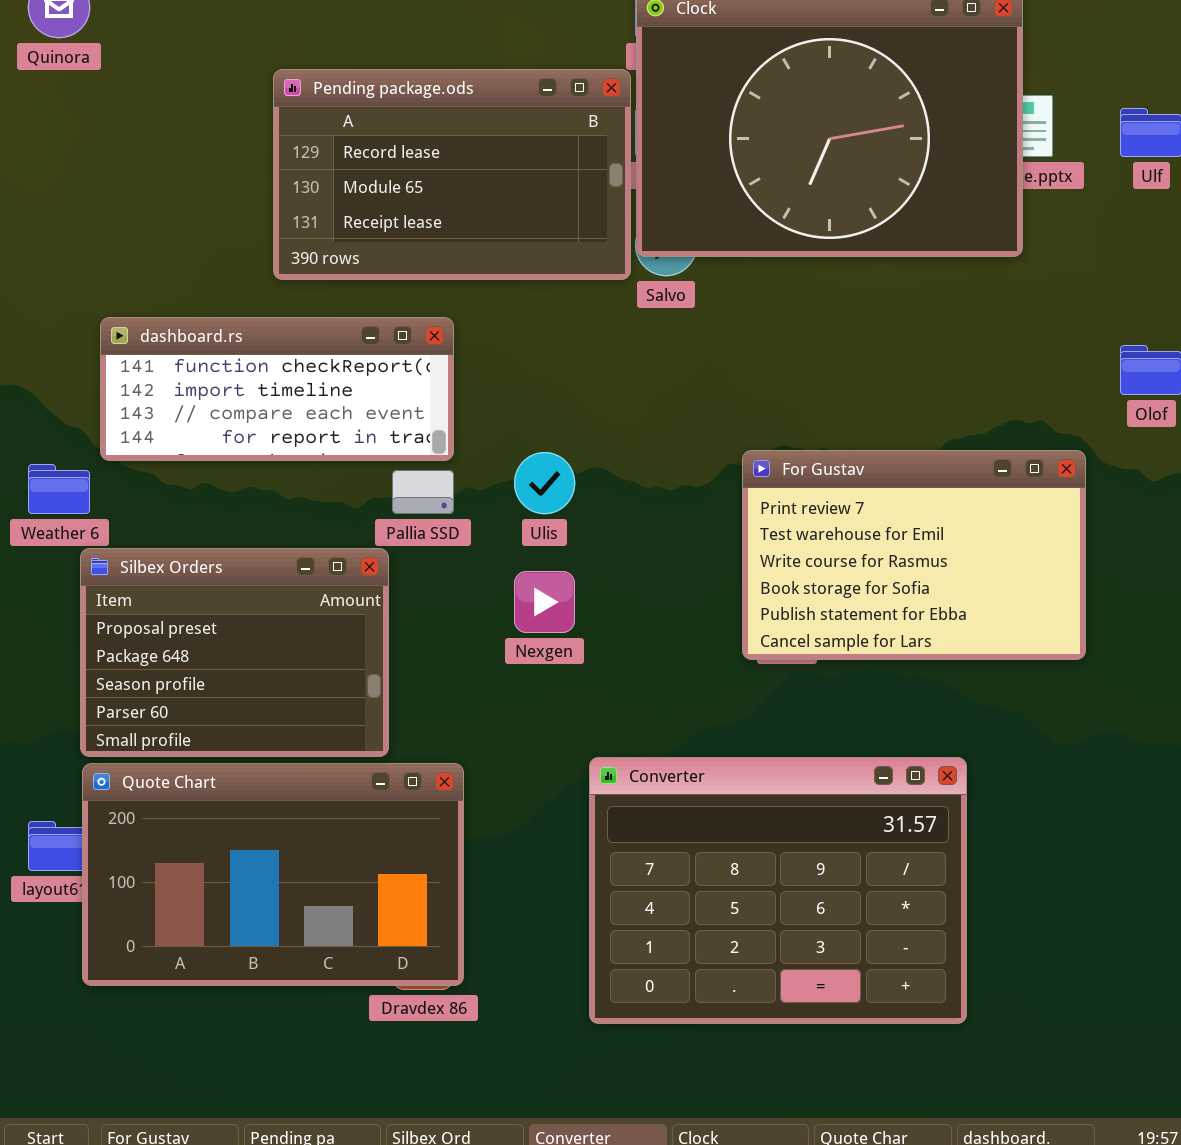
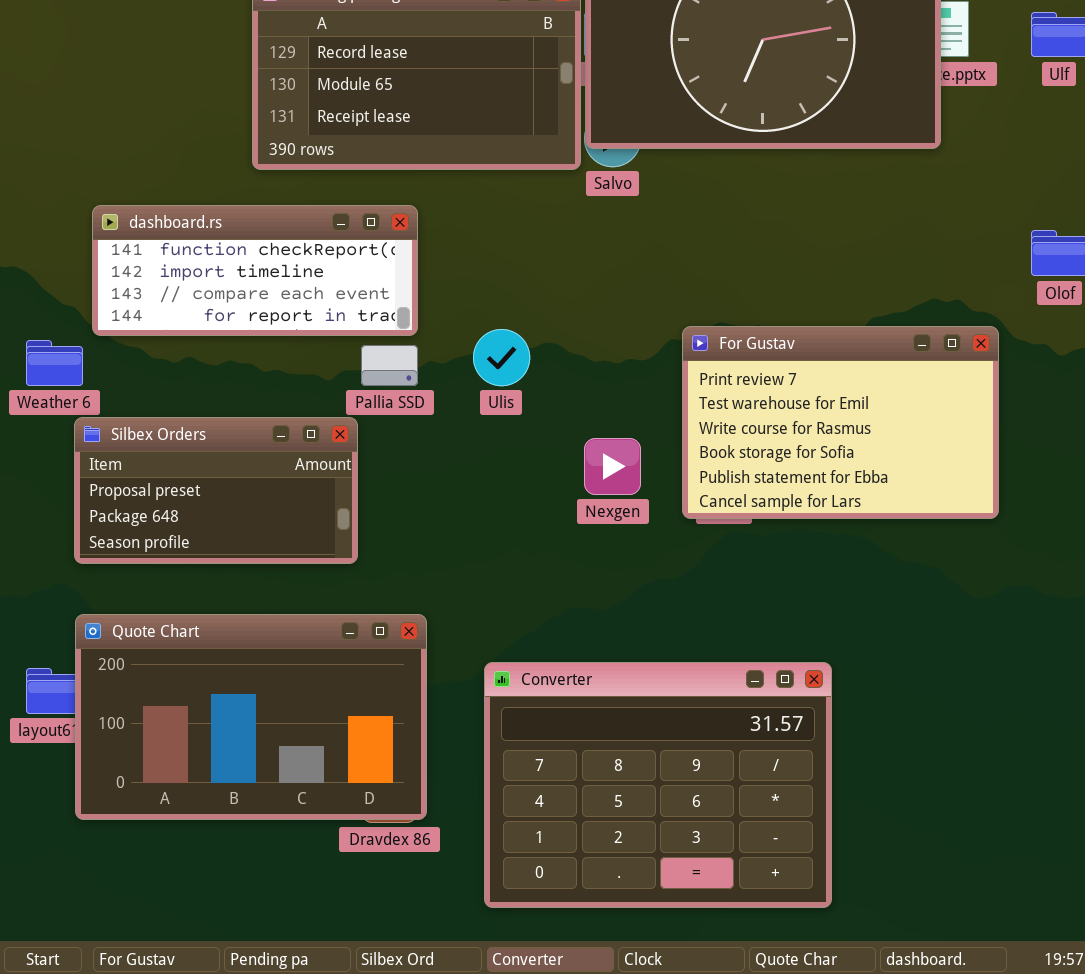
Silbex Orders: [80,548,389,757] -> [74,417,358,564], resized
Nexgen: [514,571,575,633] -> [584,438,641,495], moved
Converter: [589,757,967,1024] -> [484,662,832,908], moved

